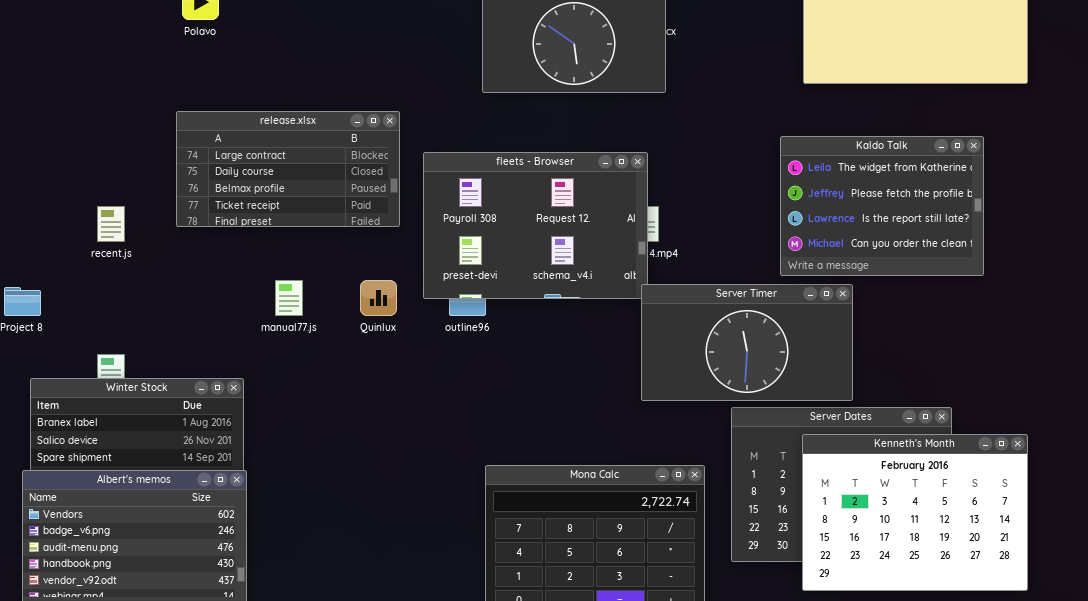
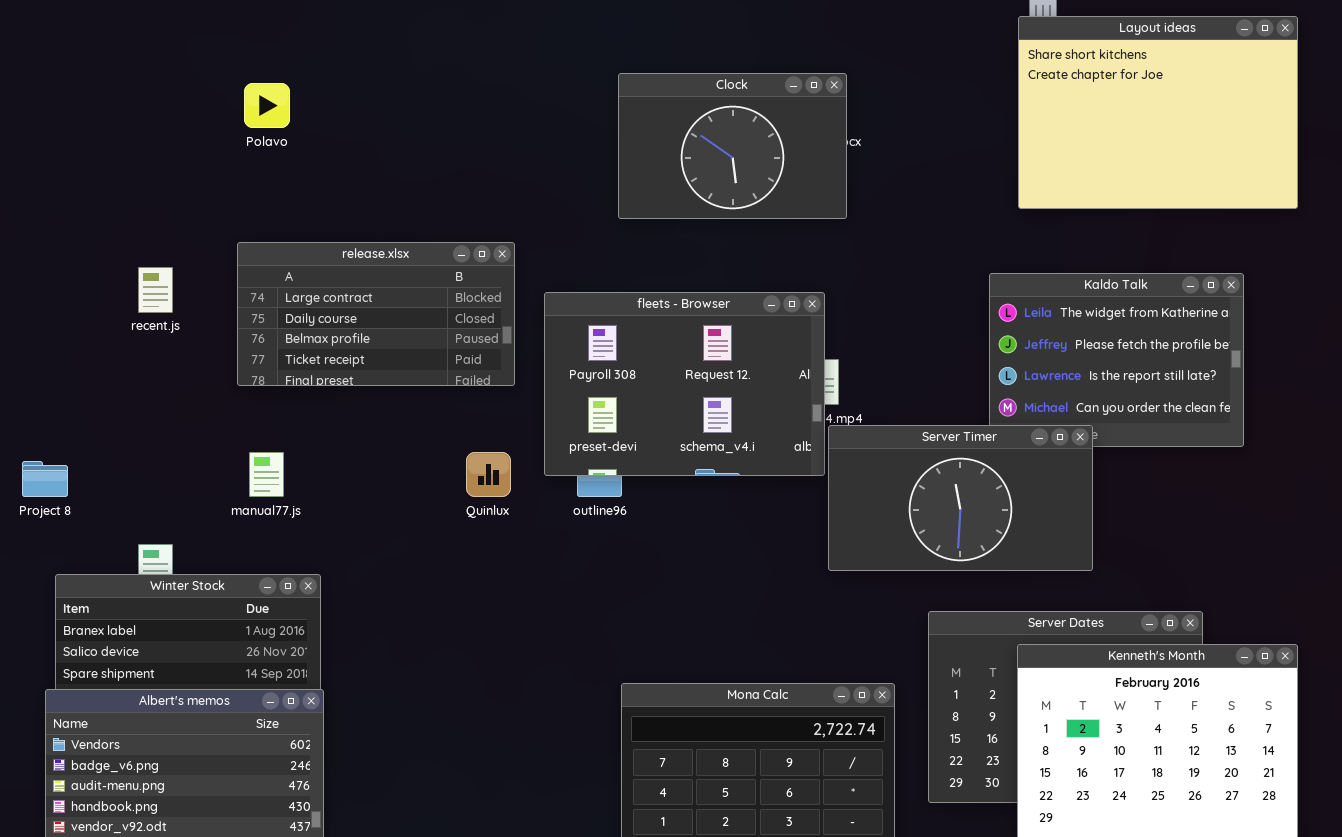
recent.js: [97,206,125,242] -> [138,267,173,313], moved
manual77.js: [275,280,303,316] -> [249,452,284,497], moved
Server Timer: [641,284,853,401] -> [828,425,1093,571], moved

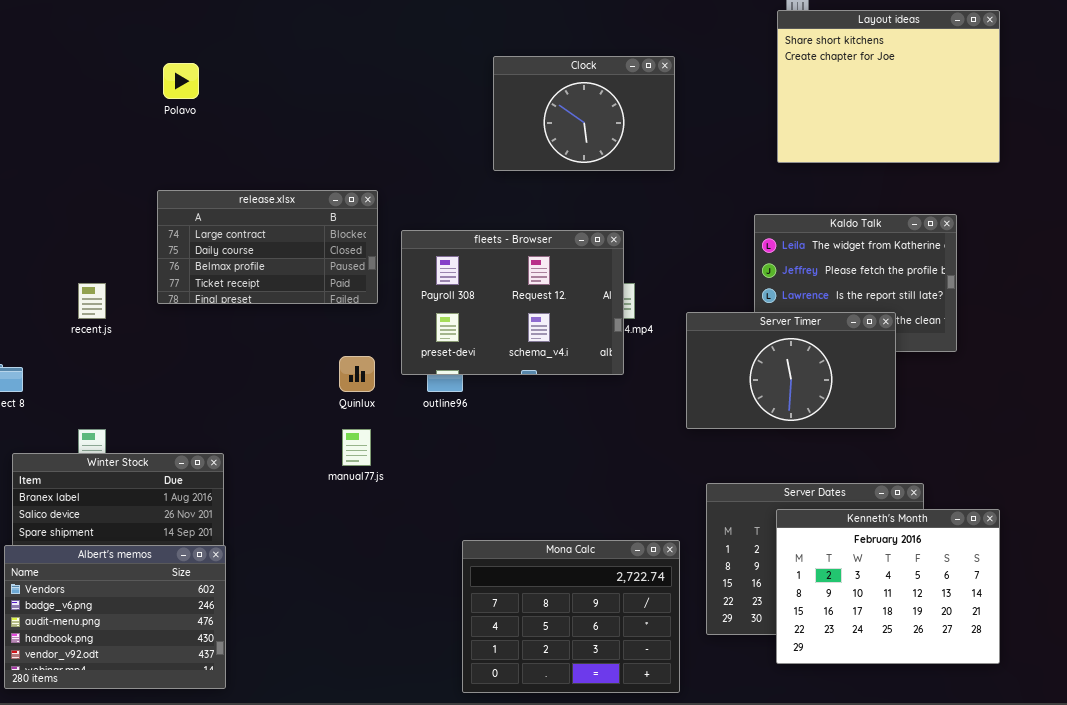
Clock: [618,73,847,219] -> [493,56,675,171], moved
recent.js: [138,267,173,313] -> [78,283,106,319], moved
Server Timer: [828,425,1093,571] -> [686,312,896,429], moved
manual77.js: [249,452,284,497] -> [342,429,371,466], moved

